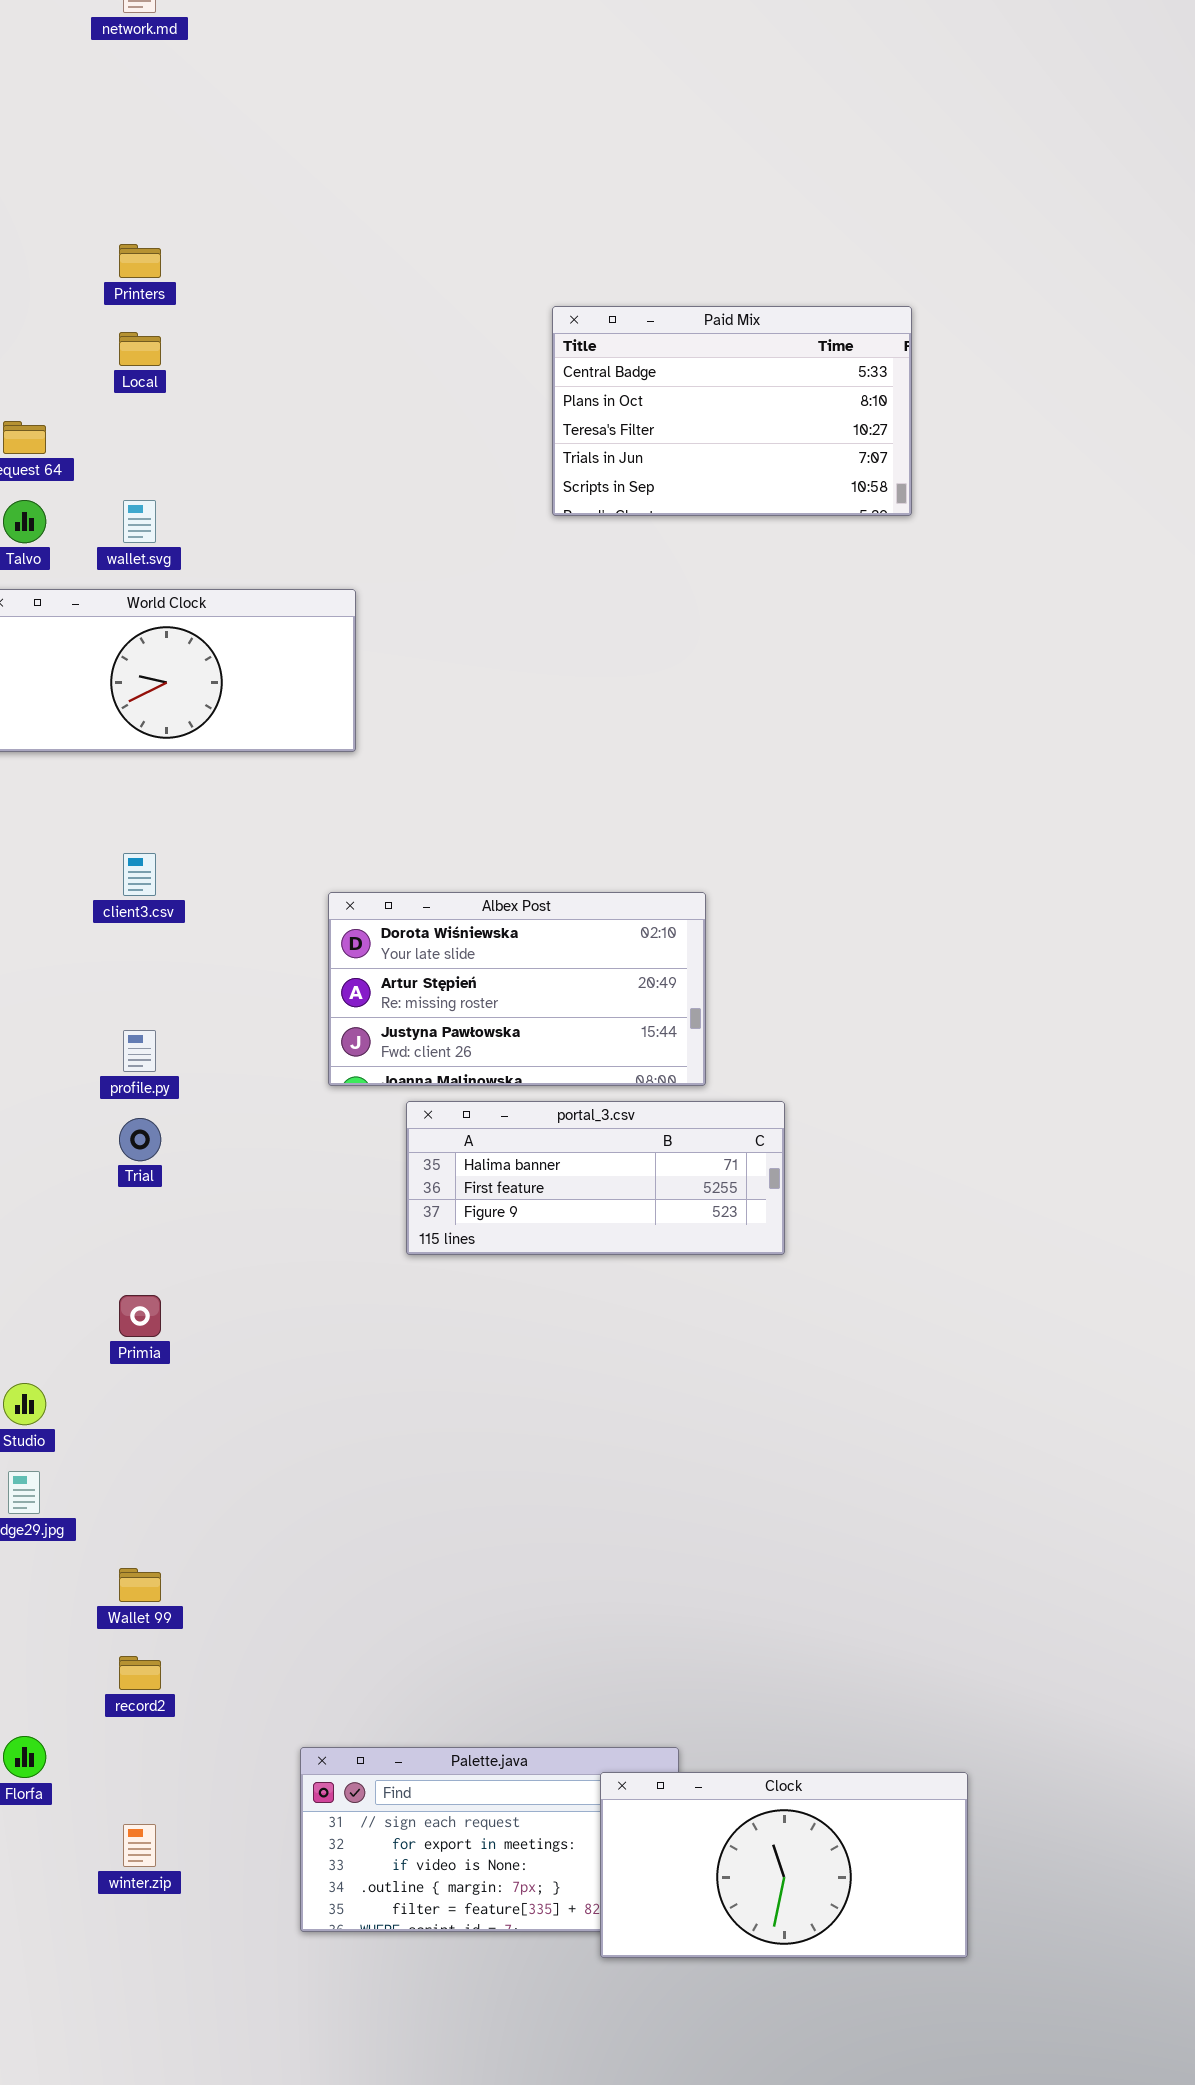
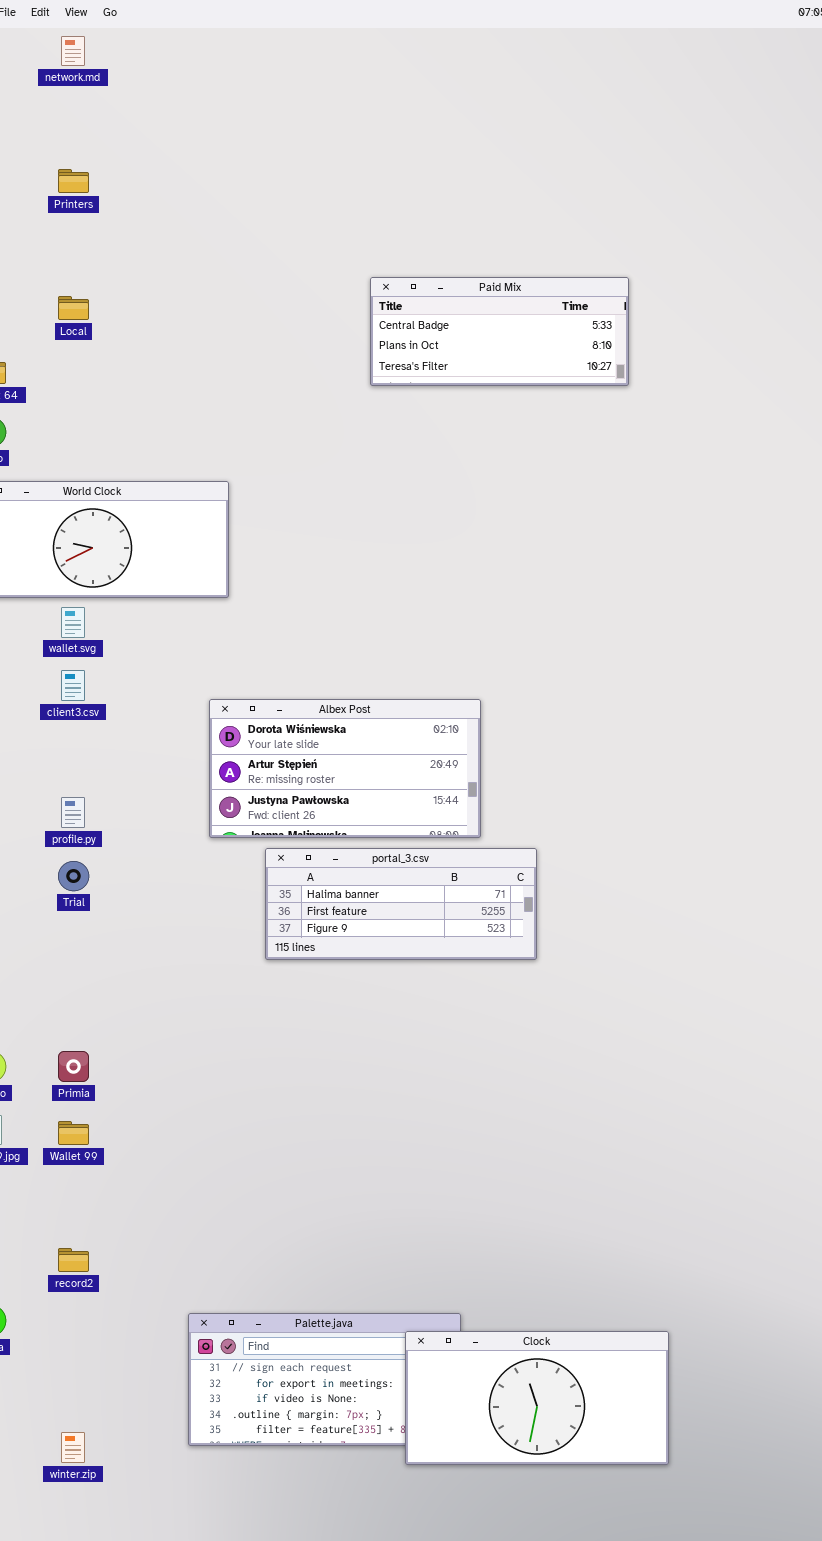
Printers: [119,244,161,278] -> [58,169,89,193], moved
Paid Mix: [552,306,912,516] -> [370,277,629,386], resized
wallet.svg: [123,500,156,543] -> [61,607,85,638], moved
Primia: [119,1295,161,1337] -> [58,1051,89,1082], moved
Wallet 99: [119,1568,161,1602] -> [58,1121,89,1145], moved
winter.zip: [123,1824,156,1867] -> [61,1432,85,1463], moved

